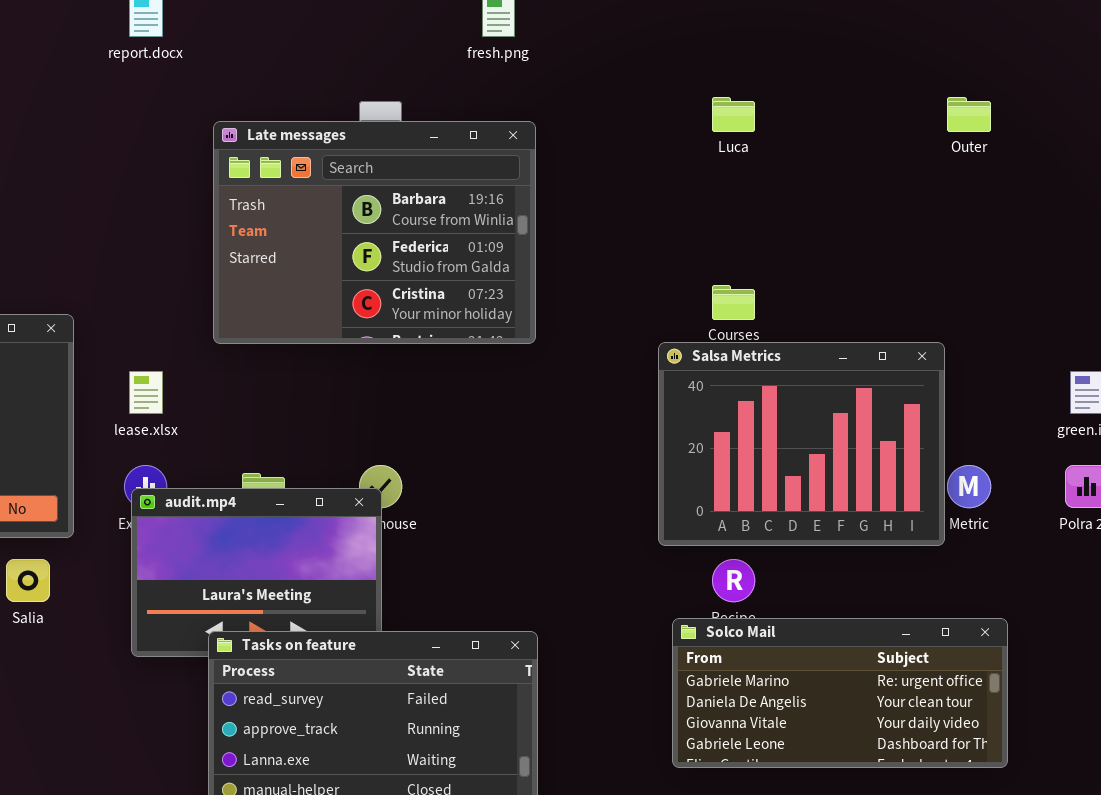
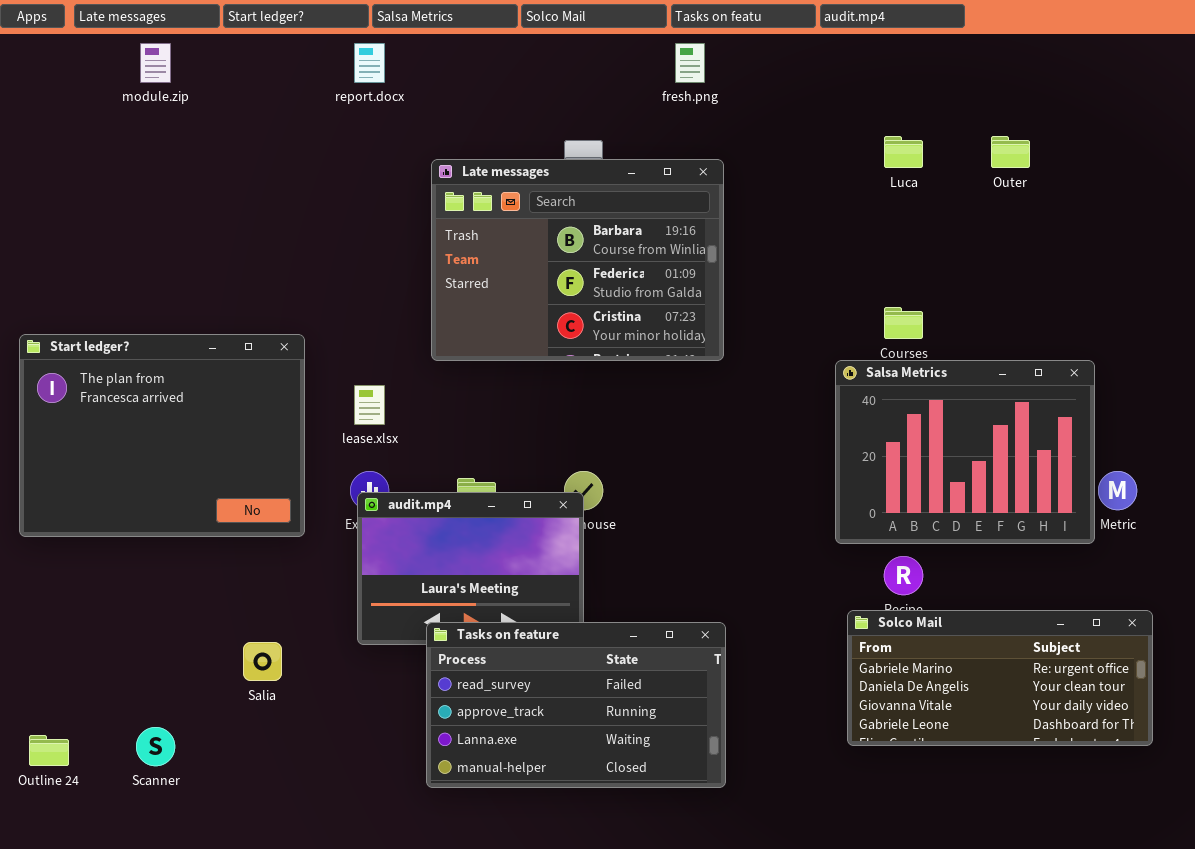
Outer: [947,97,991,132] -> [991,136,1030,168], moved
Salia: [6,559,50,602] -> [243,642,282,681], moved

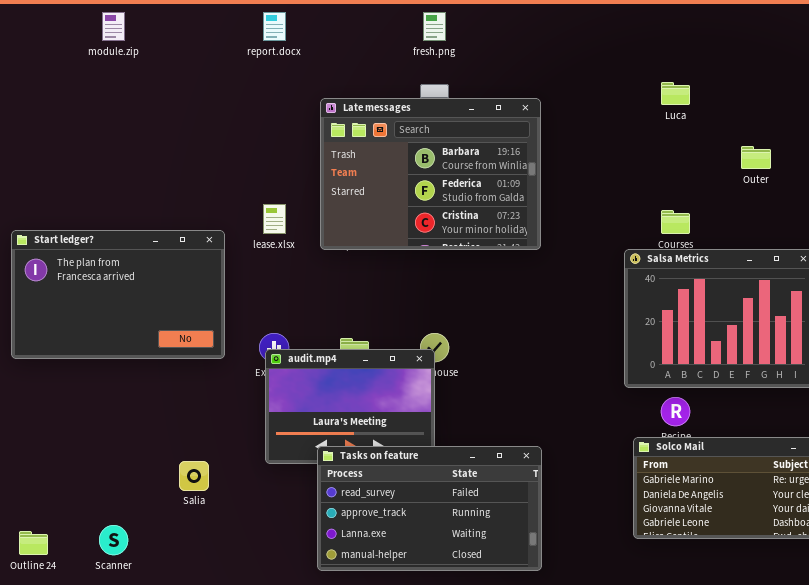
fresh.png: [675,43,705,83] -> [423,12,446,41], moved
Outer: [991,136,1030,168] -> [741,146,771,169], moved
Start ledger?: [19,334,305,537] -> [11,230,225,359], resized
lease.xlsx: [354,385,385,425] -> [263,204,286,234], moved

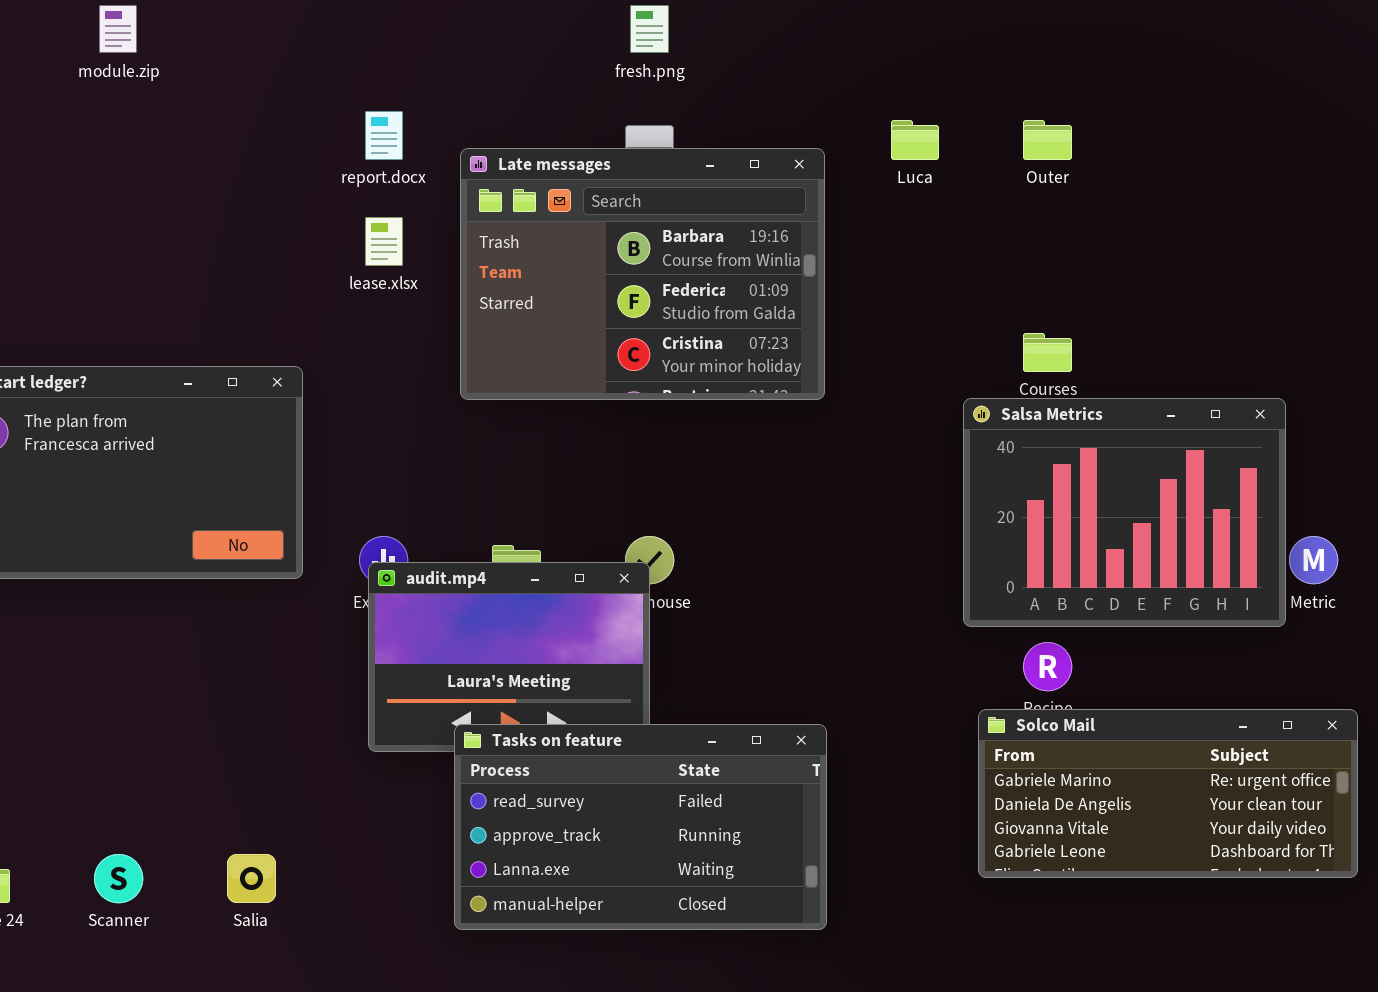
report.docx: [263,12,286,41] -> [365,111,403,160], moved
Luca: [661,82,690,105] -> [891,120,939,160], moved
Outer: [741,146,771,169] -> [1023,120,1072,160], moved
lease.xlsx: [263,204,286,234] -> [365,217,403,266], moved
Salia: [179,461,209,491] -> [227,854,276,903], moved

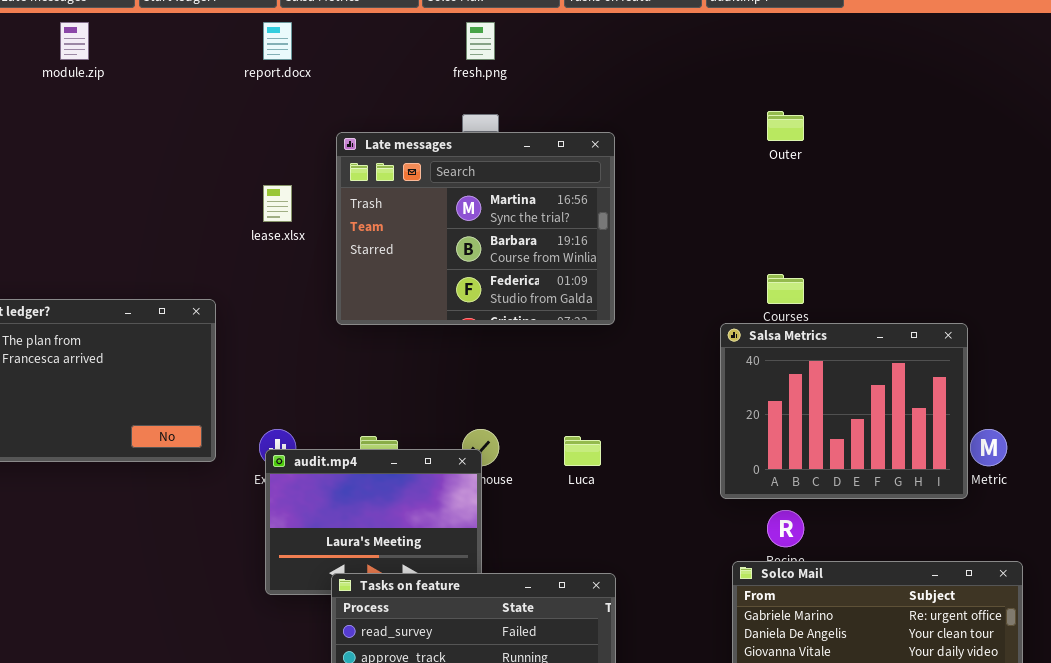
report.docx: [365,111,403,160] -> [263,22,292,60], moved
Luca: [891,120,939,160] -> [564,436,601,466], moved
Late messages: [460,148,825,400] -> [336,132,615,325], scrolled up 1 row

